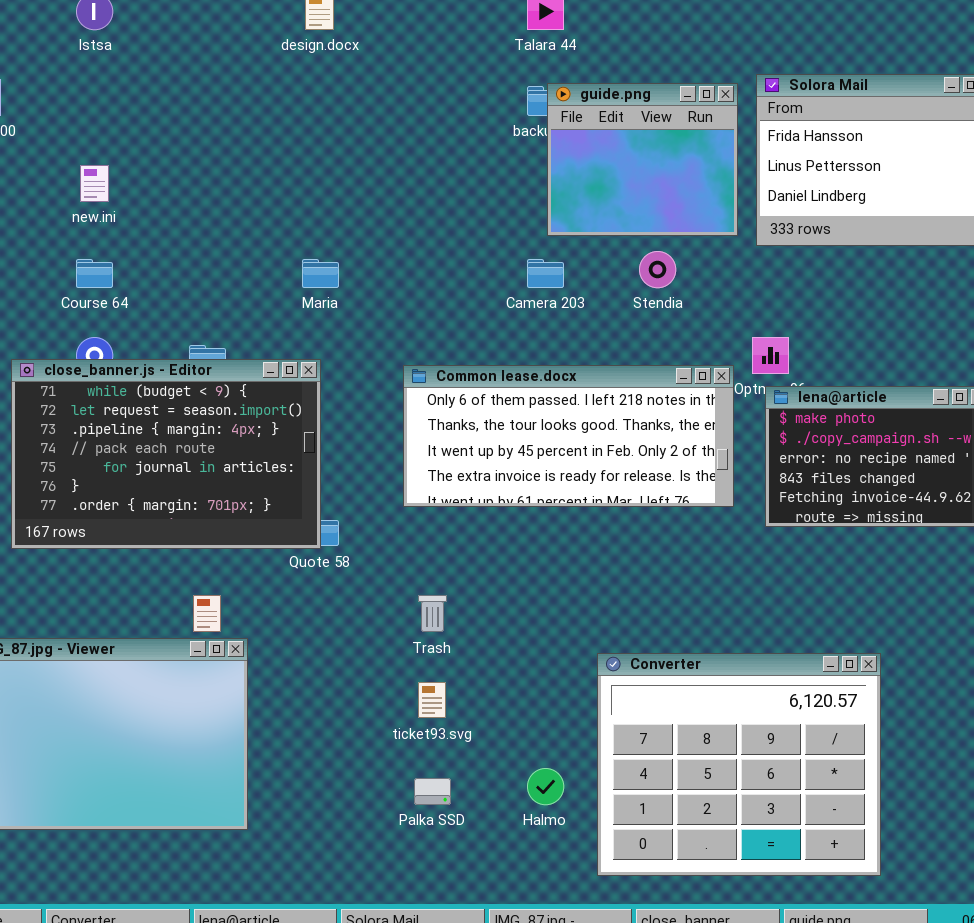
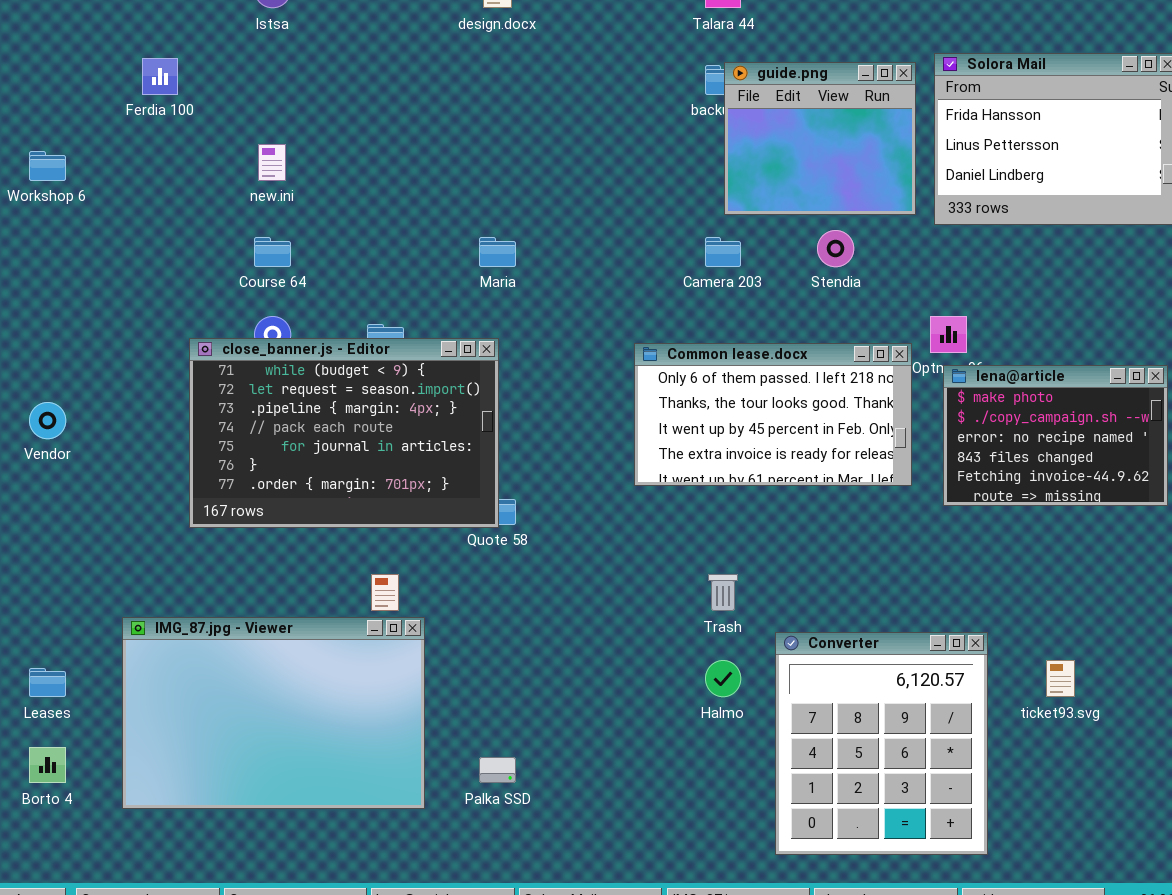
Common lease.docx: [403,365,734,507] -> [634,343,912,486], resized
Trash: [418,595,447,632] -> [708,574,738,611], moved
Converter: [597,653,881,876] -> [775,632,988,855], resized
ticket93.svg: [418,682,446,718] -> [1046,660,1075,697], moved
Halmo: [527,768,564,805] -> [705,660,741,697], moved
Palka SSD: [414,778,451,805] -> [479,757,516,783], moved

